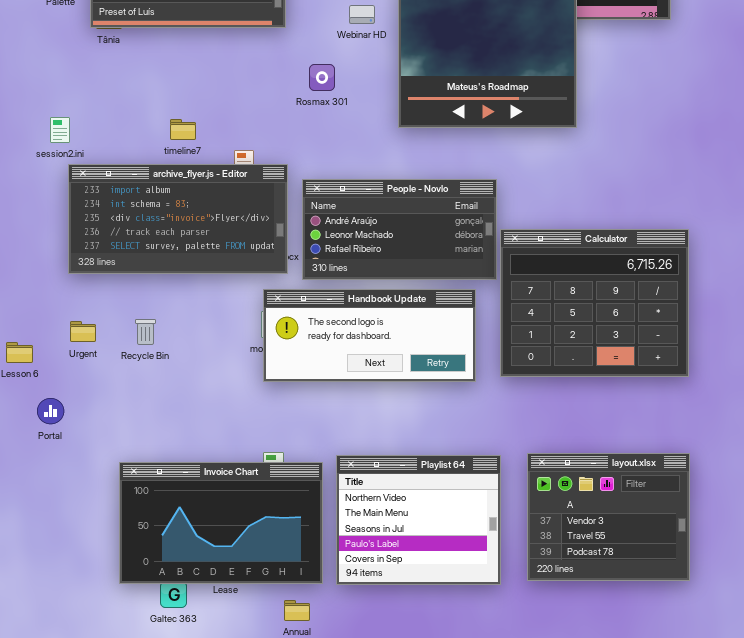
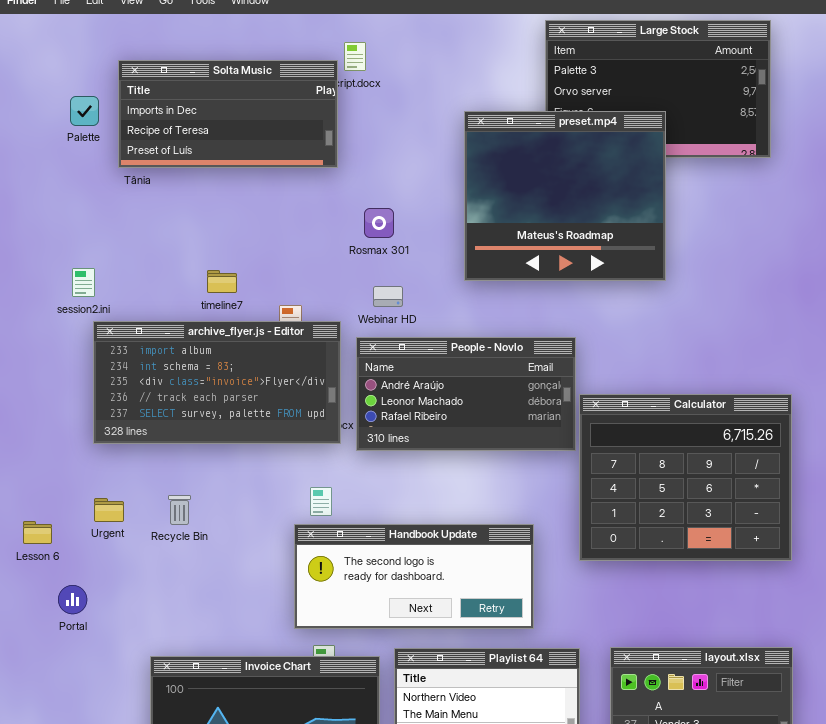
Webinar HD: [349,5,375,24] -> [373,286,403,307], moved
Handbook Update: [263,289,476,382] -> [294,524,534,629], moved

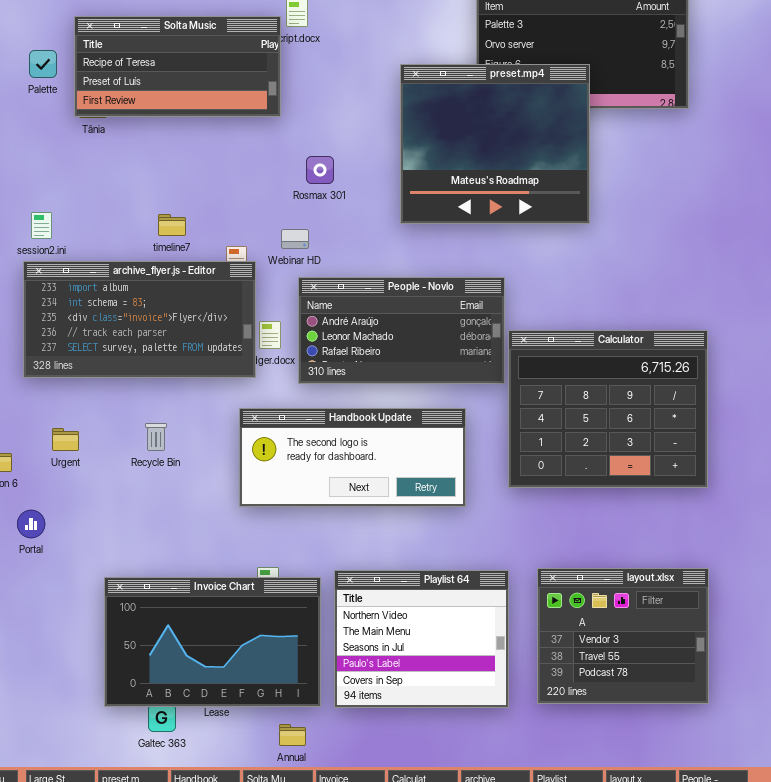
Solta Music: [118,60,338,168] -> [74,16,281,117], scrolled down 1 row
Webinar HD: [373,286,403,307] -> [281,229,309,249], moved
archive_flyer.js - Editor: [93,321,341,444] -> [23,261,256,378], moved
Recycle Bin: [168,495,191,525] -> [145,423,167,451], moved
Handbook Update: [294,524,534,629] -> [239,408,466,507], moved

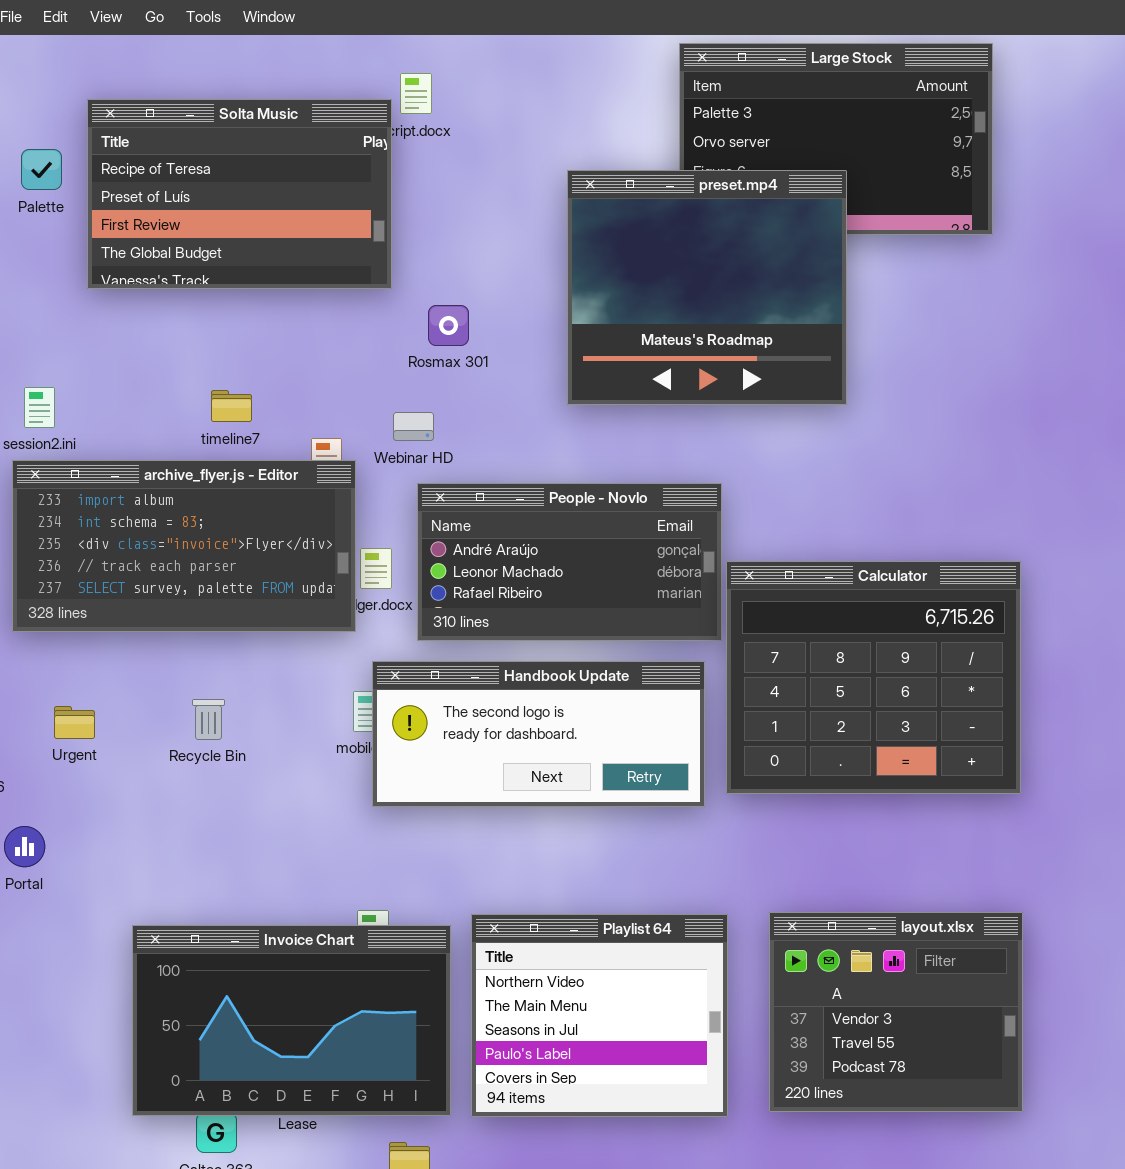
Solta Music: [74,16,281,117] -> [87,99,392,289], resized
Handbook Update: [239,408,466,507] -> [372,661,705,807], moved

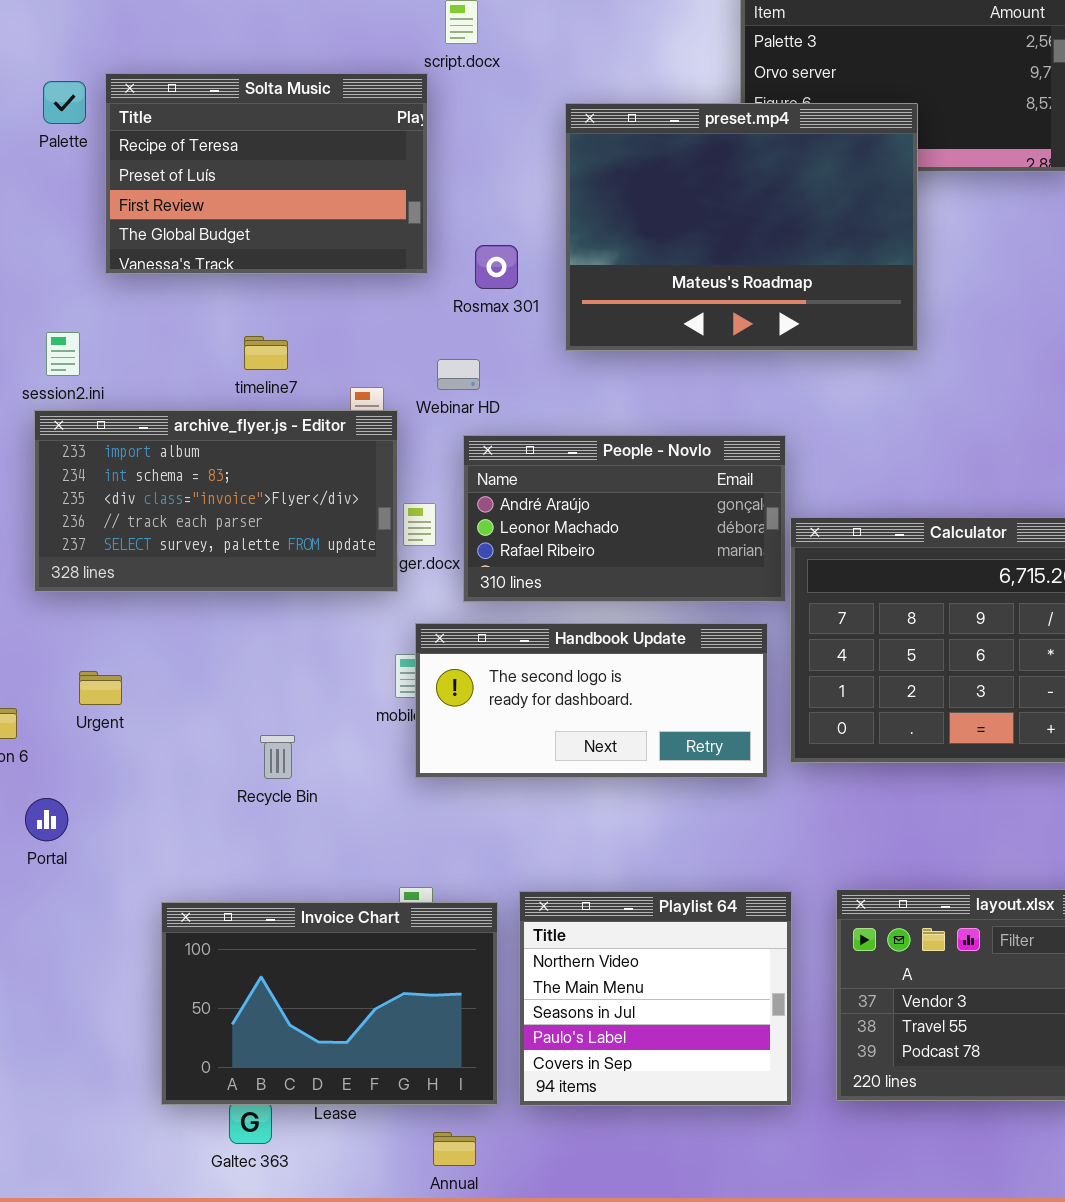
Solta Music: [87,99,392,289] -> [105,73,428,274], moved
preset.mp4: [567,170,847,405] -> [565,103,918,351], resized
Recycle Bin: [192,699,225,740] -> [260,735,295,779], moved

